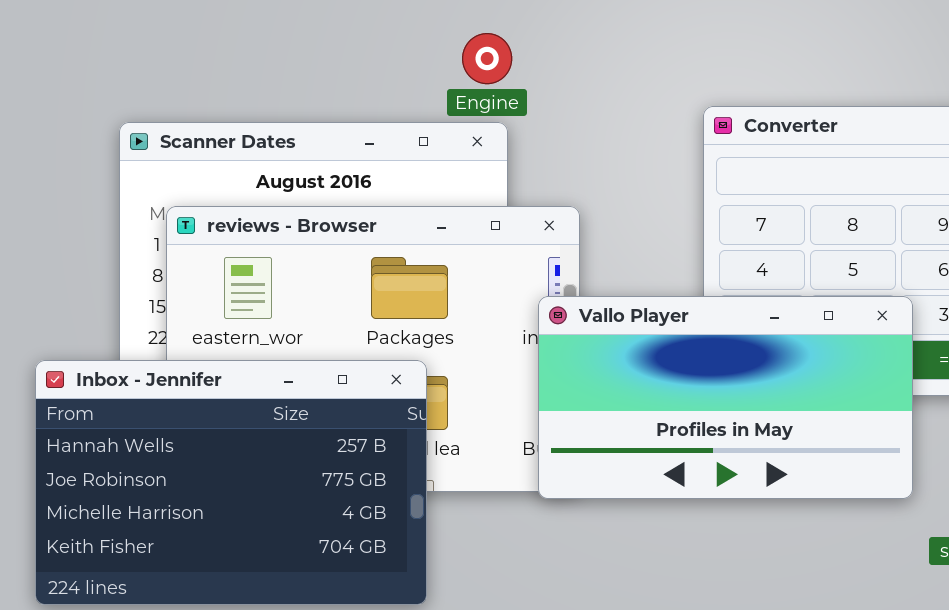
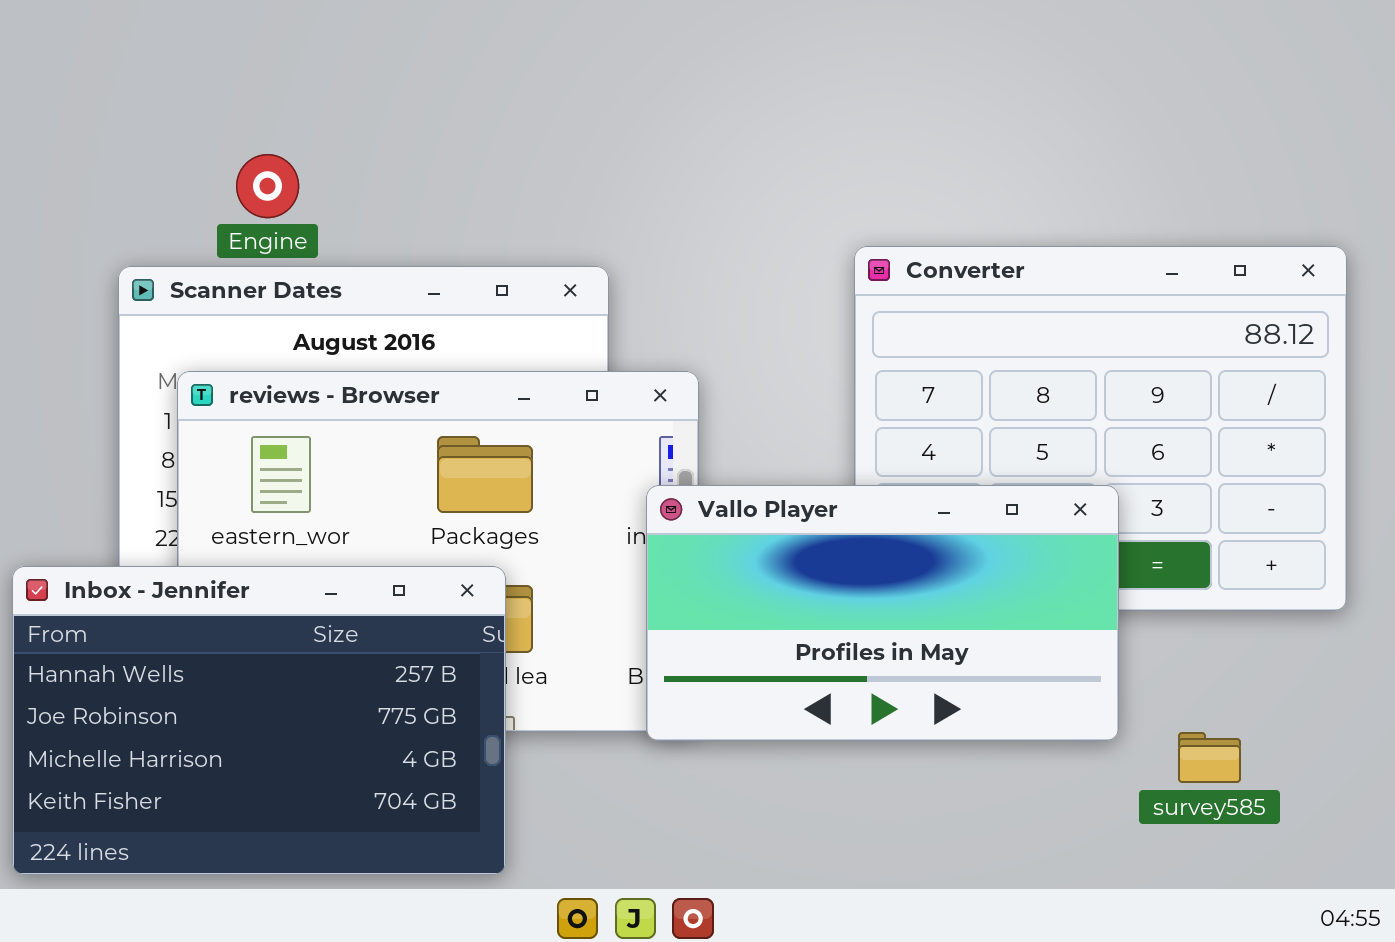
Engine: [462,33,512,84] -> [236,154,299,218], moved

